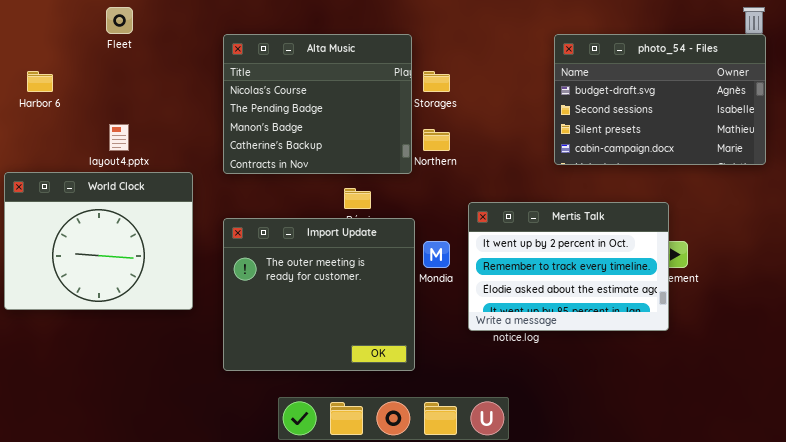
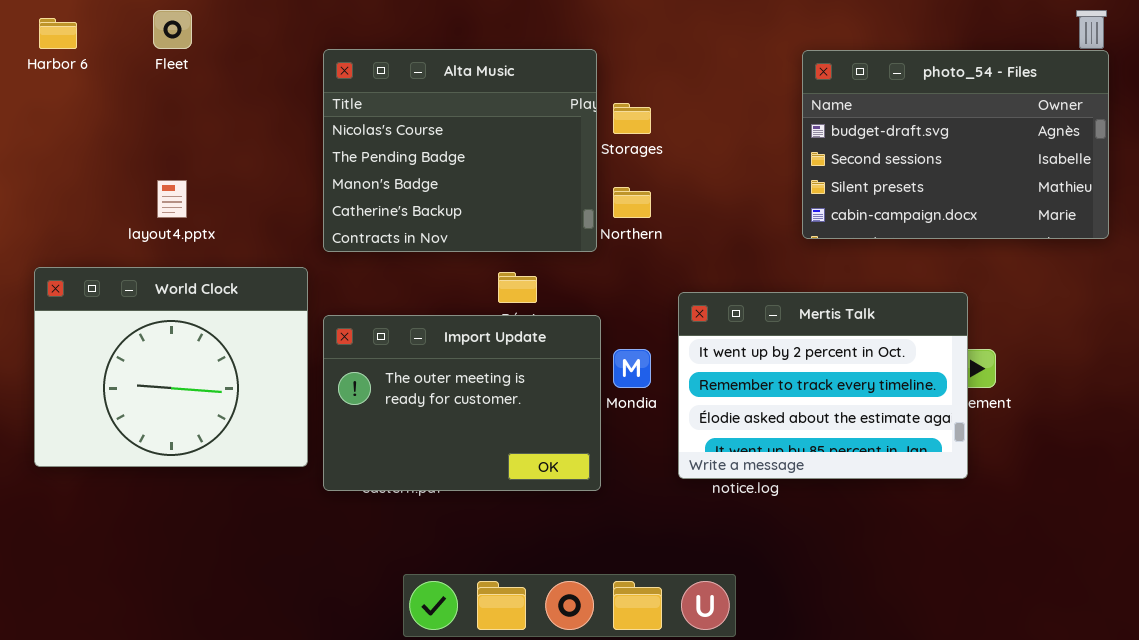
Harbor 6: [27,71,53,92] -> [39,18,77,49], moved
World Clock: [4,172,193,310] -> [34,267,308,467], moved
Import Update: [223,218,415,371] -> [323,315,601,491], resized

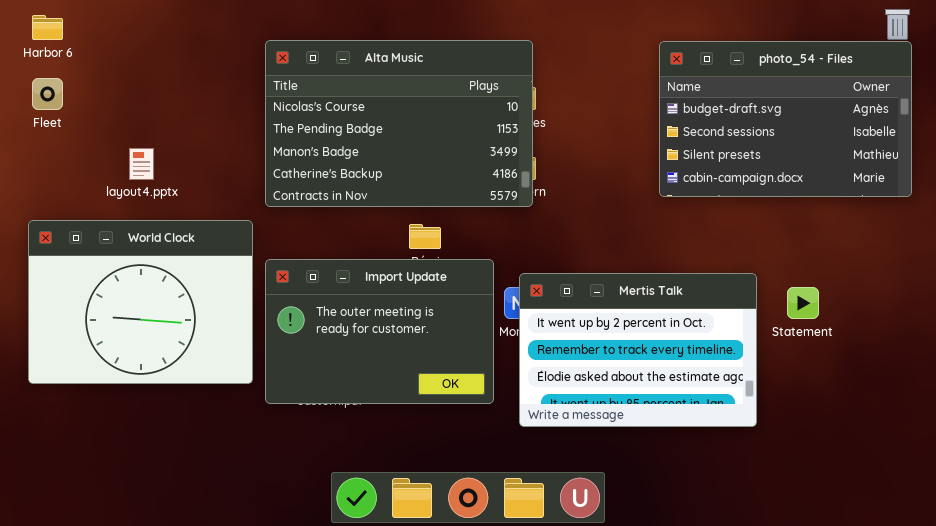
Fleet: [153,10,192,49] -> [32,78,63,110], moved
Alta Music: [323,49,597,252] -> [265,40,533,207], resized
Mertis Talk: [678,292,968,479] -> [519,273,757,427], moved

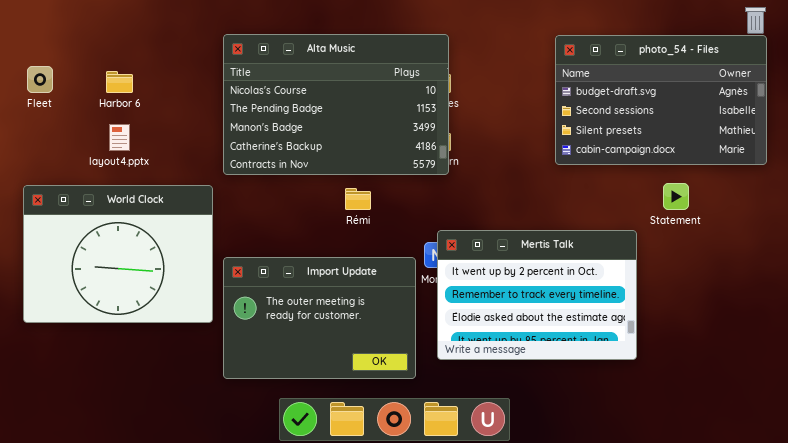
Harbor 6: [32,15,63,40] -> [106,71,133,93], moved
Import Update: [265,259,494,404] -> [223,257,416,379], moved
Statement: [787,287,819,319] -> [663,183,689,210], moved

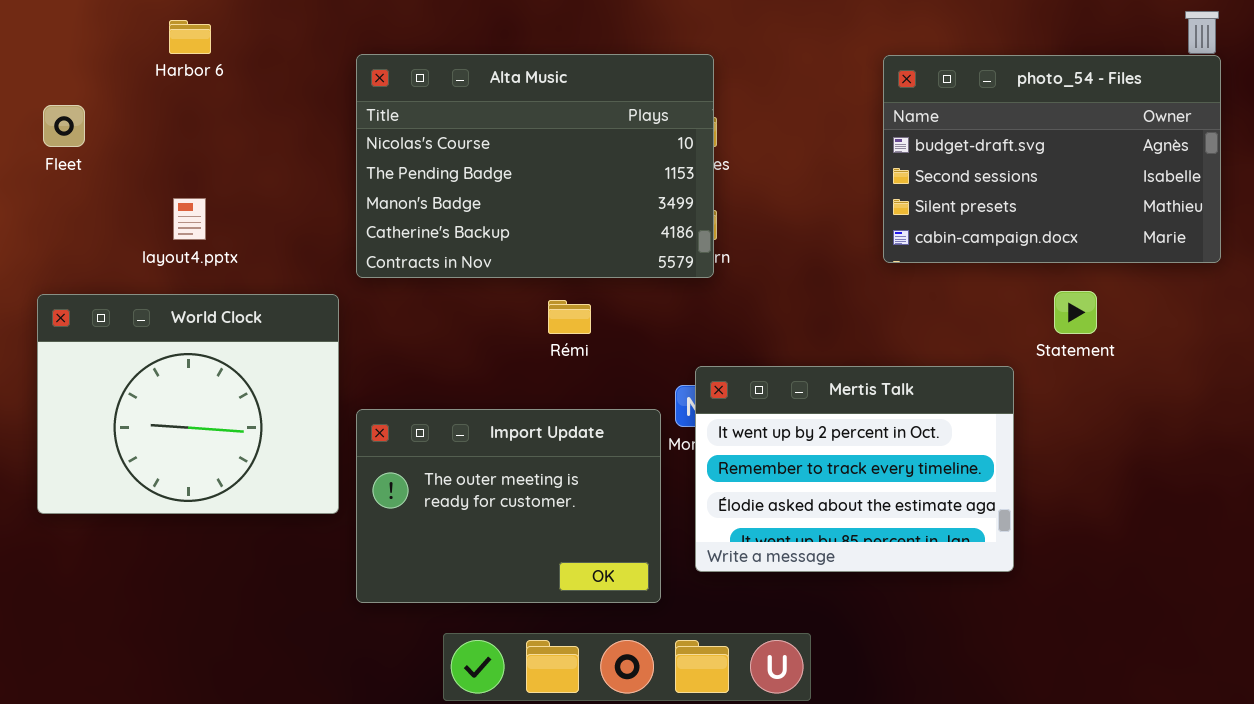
Harbor 6: [106,71,133,93] -> [169,20,211,54], moved

